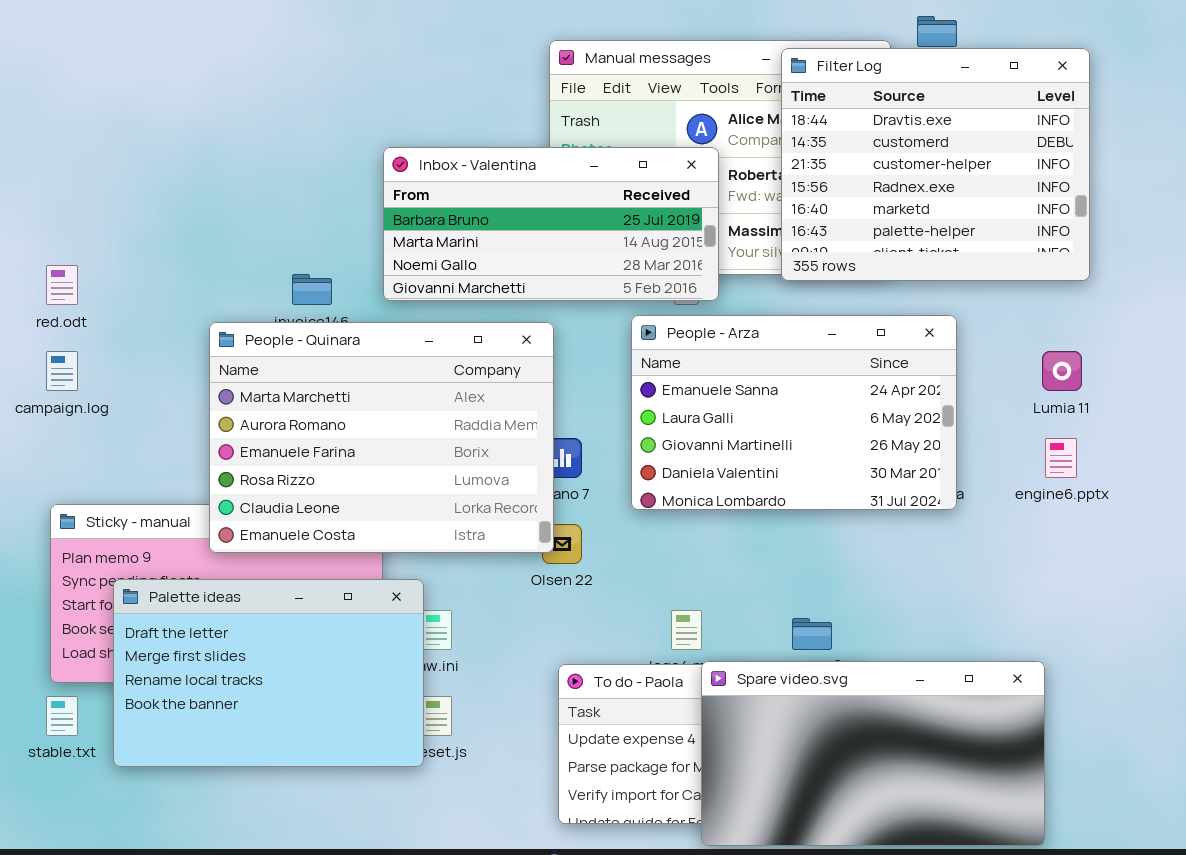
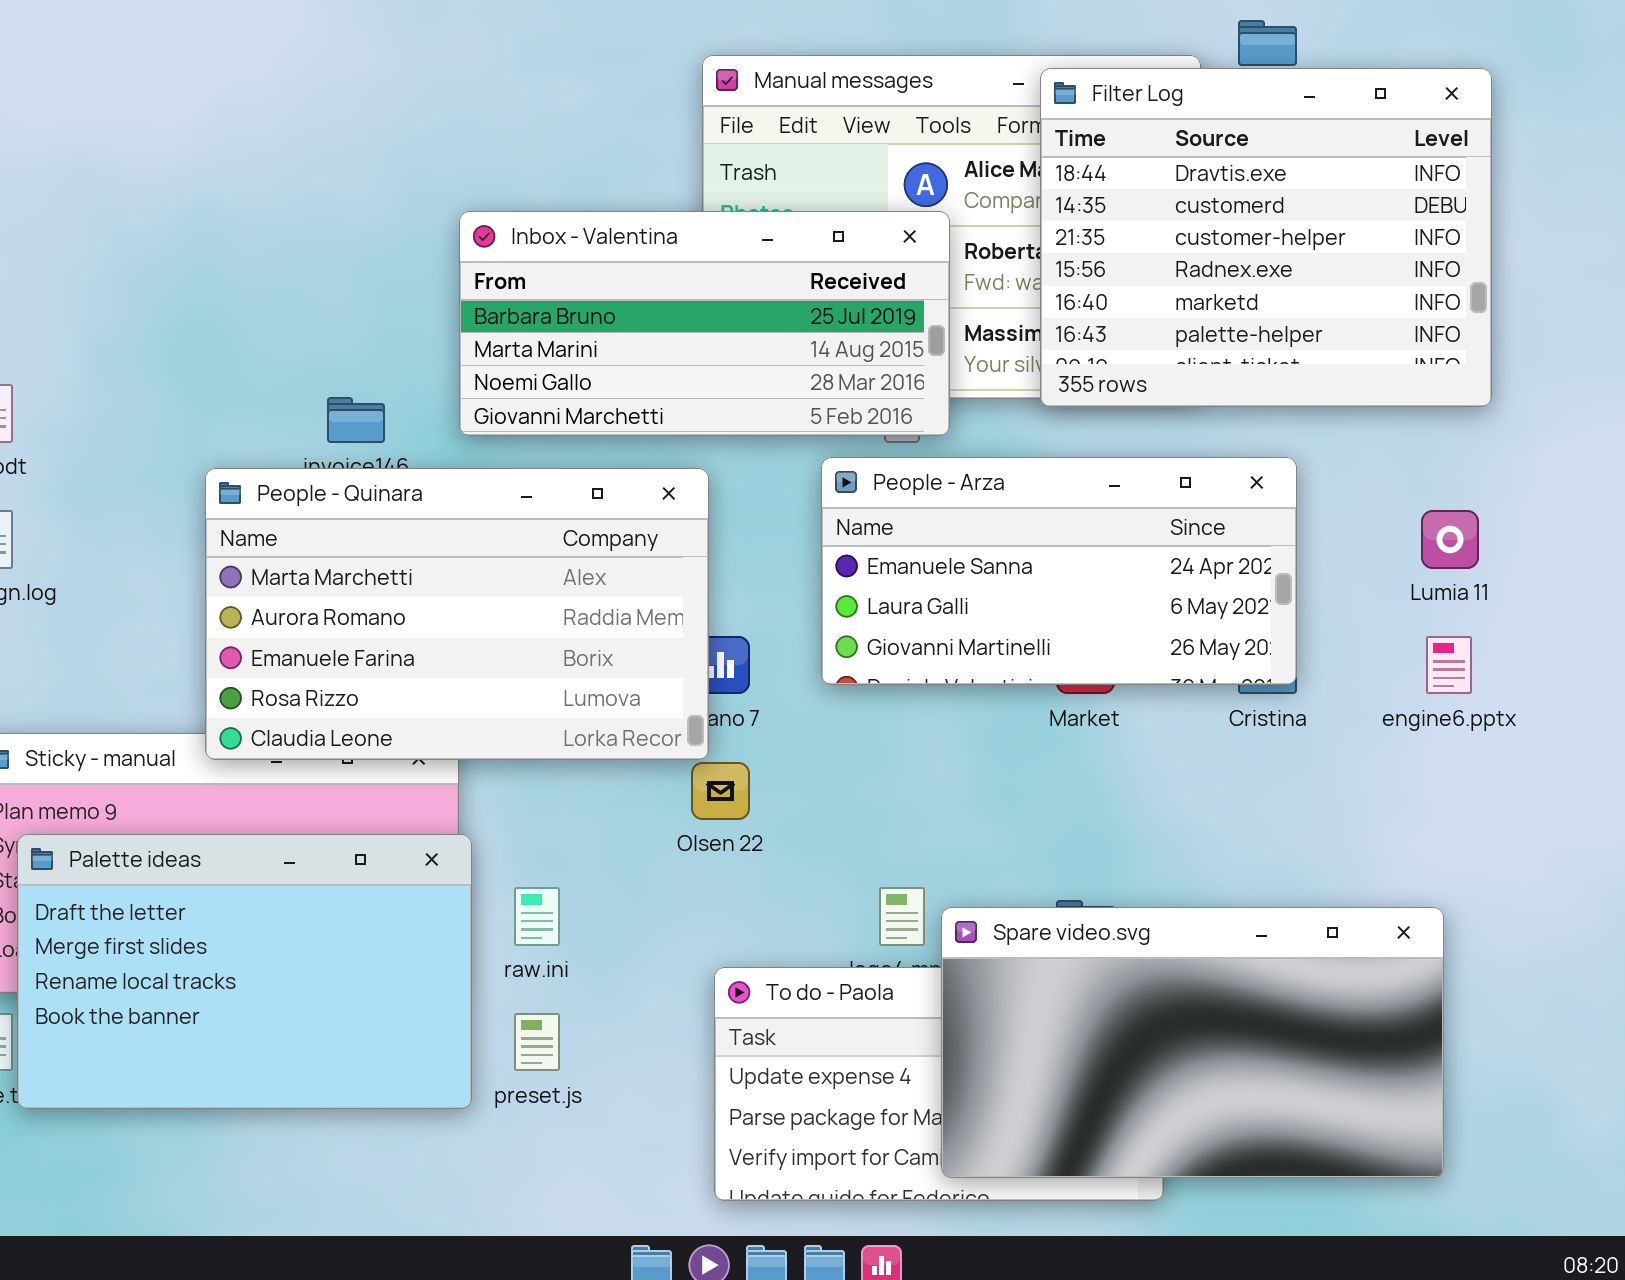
People - Arza: [631,315,957,510] -> [821,457,1297,685], resized
People - Quinara: [209,322,554,553] -> [205,468,709,760], resized
Palette ideas: [113,579,424,767] -> [17,834,472,1109], moved
Spare video.svg: [701,661,1045,846] -> [941,907,1444,1178], moved

